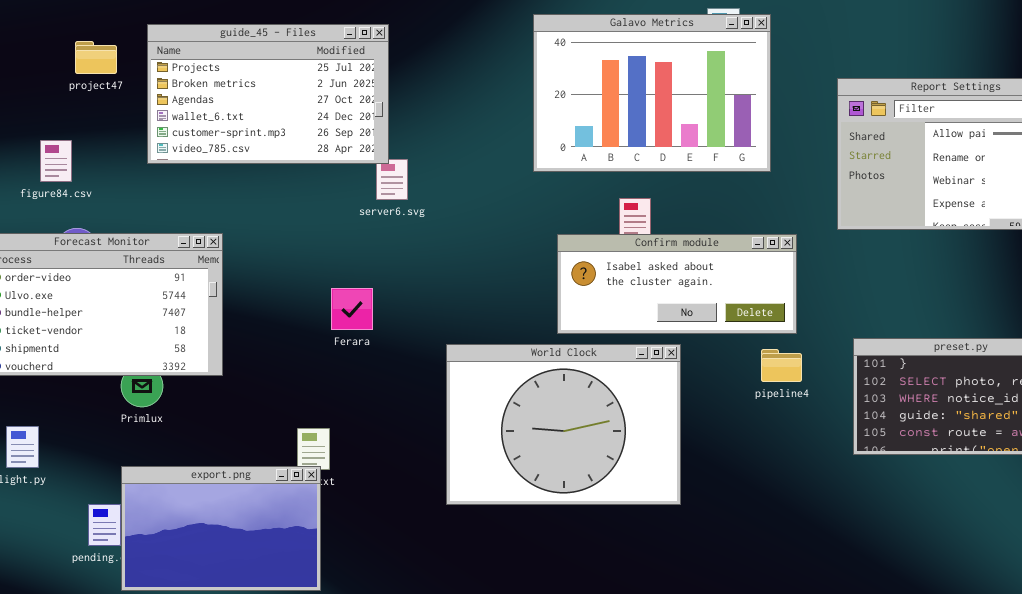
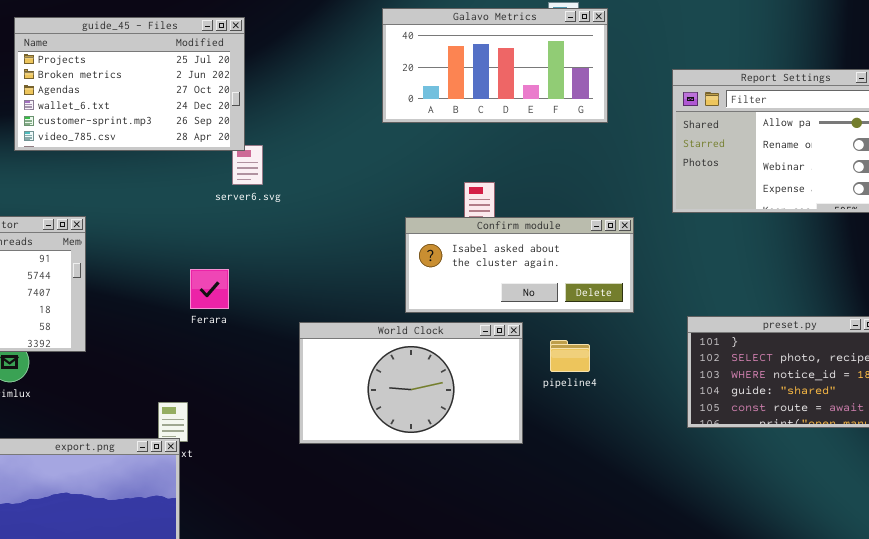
Galavo Metrics: [533,14,771,172] -> [382,8,608,123], resized
World Clock: [446,344,681,505] -> [299,322,523,444], resized
pipeline4: [761,349,802,382] -> [550,340,590,372], moved

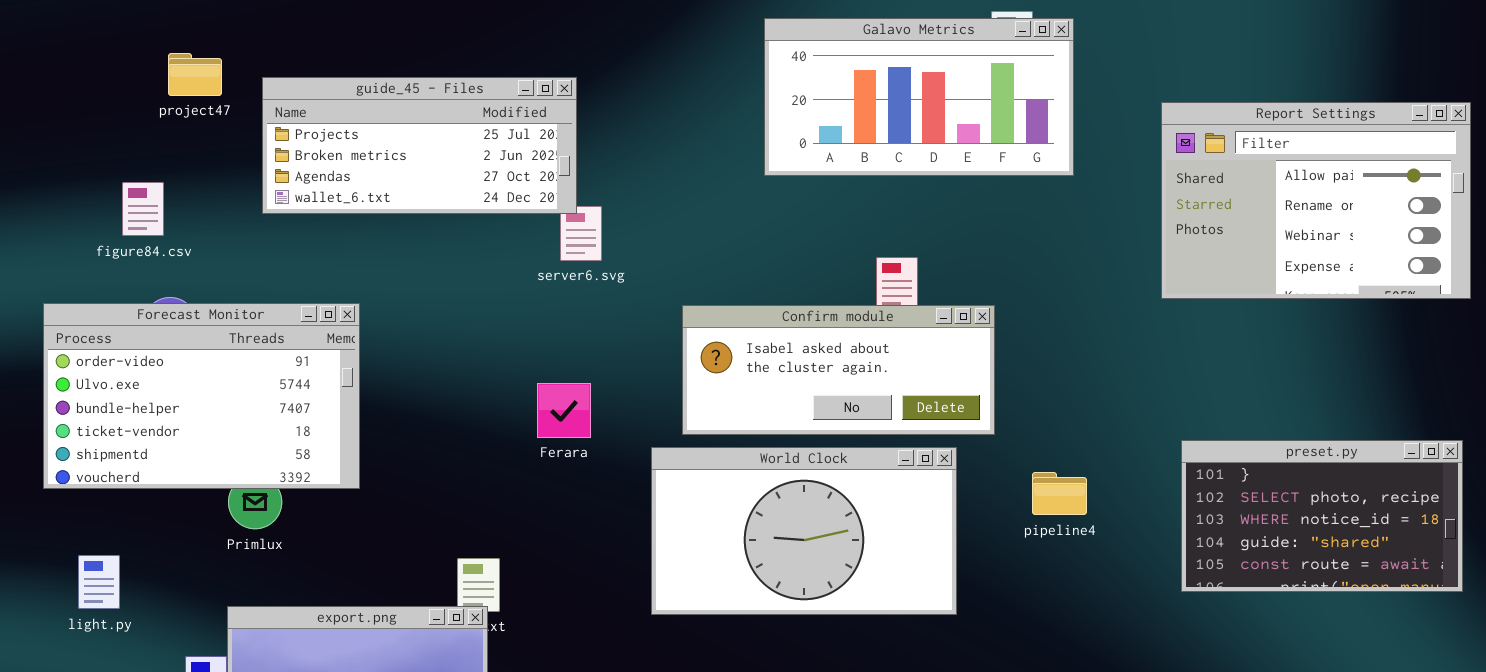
guide_45 - Files: [14,17,245,151] -> [262,77,577,214], resized
Confirm module: [405,217,634,313] -> [682,305,995,435], moved
Ferara: [190,269,229,309] -> [537,383,591,438], moved
pipeline4: [550,340,590,372] -> [1032,472,1087,515], moved

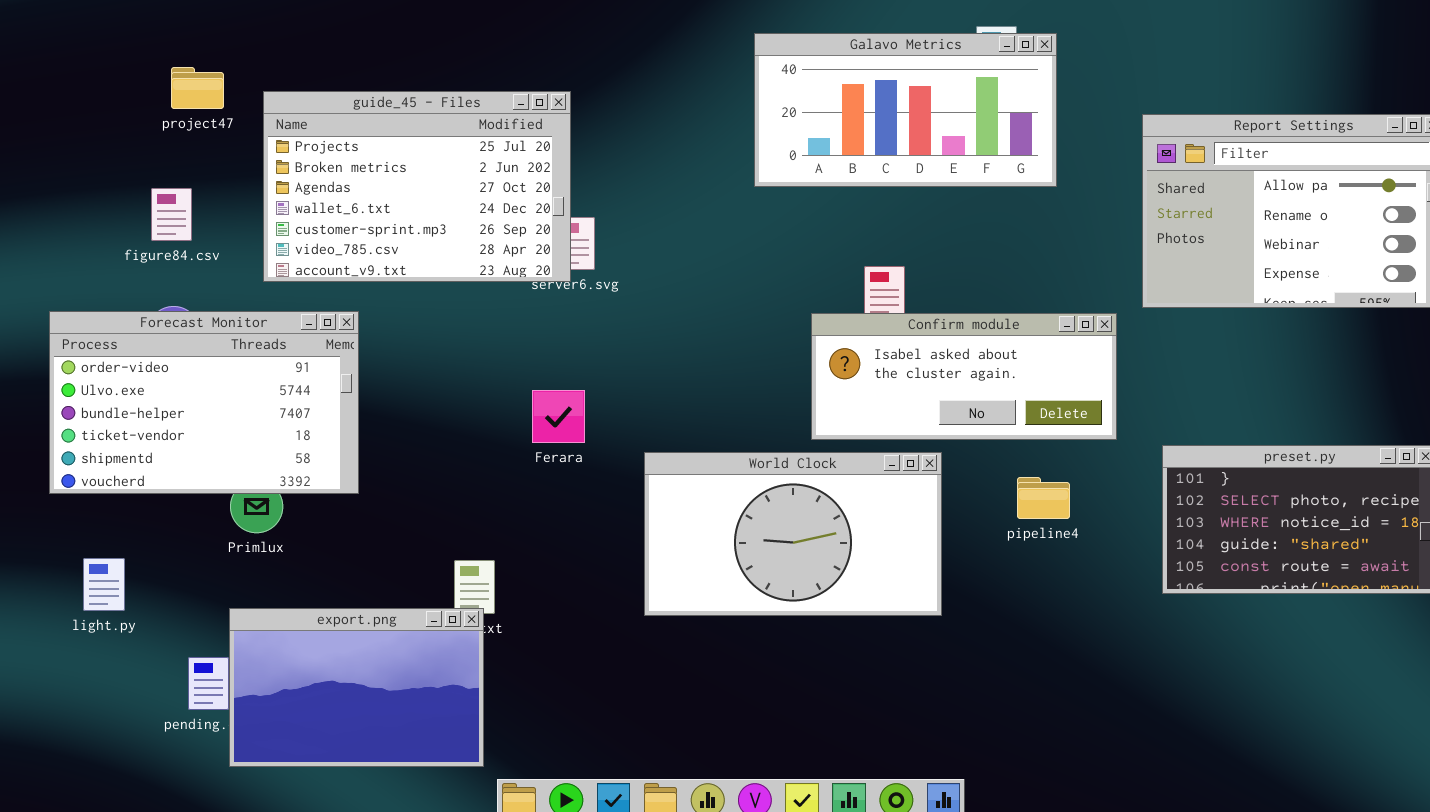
guide_45 - Files: [262,77,577,214] -> [263,91,571,282], resized
figure84.csv: [122,182,164,236] -> [151,188,192,241], moved
Confirm module: [682,305,995,435] -> [811,313,1117,440], moved

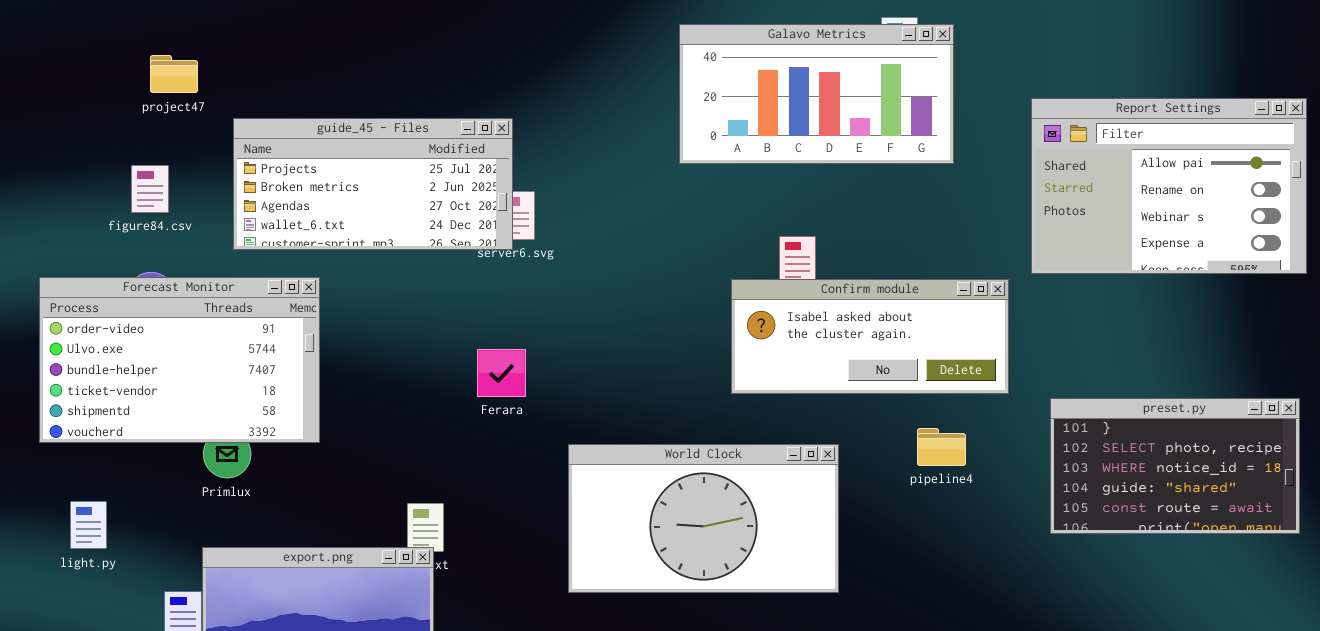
guide_45 - Files: [263,91,571,282] -> [233,118,513,250], resized
World Clock: [644,452,942,616] -> [568,444,839,593], moved

